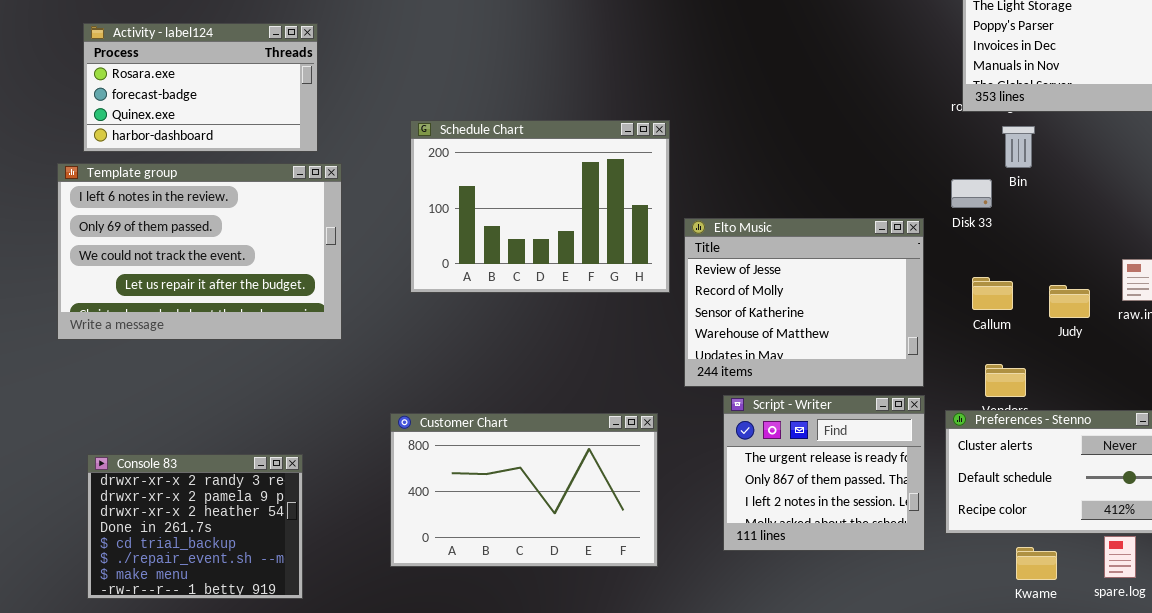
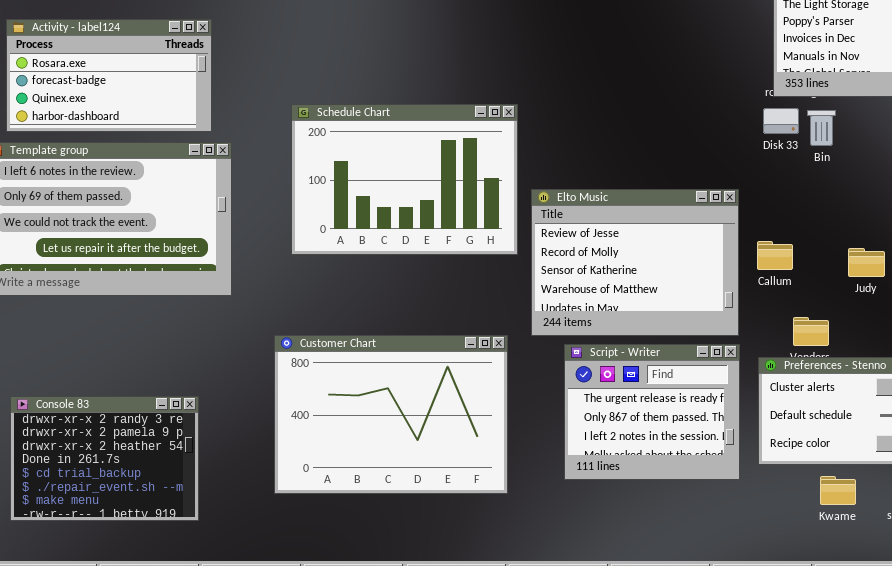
Disk 33: [951,179,992,208] -> [763,108,799,134], moved
Callum: [972,277,1013,310] -> [757,241,793,270], moved
Customer Chart: [390,413,658,567] -> [274,335,508,494], resized

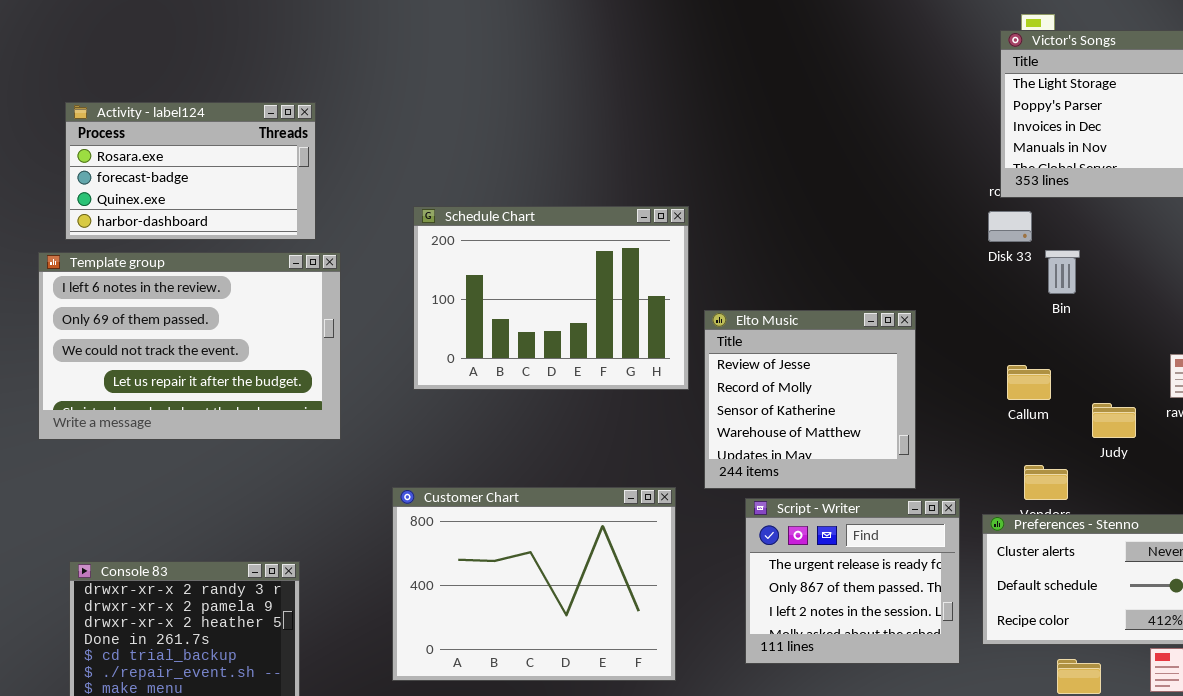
Bin: [807,110,836,146] -> [1045,250,1080,294], moved
Elto Music: [531,189,739,336] -> [704,310,916,489], resized
Callum: [757,241,793,270] -> [1007,365,1051,400], moved
Judy: [848,248,885,277] -> [1092,403,1136,438], moved

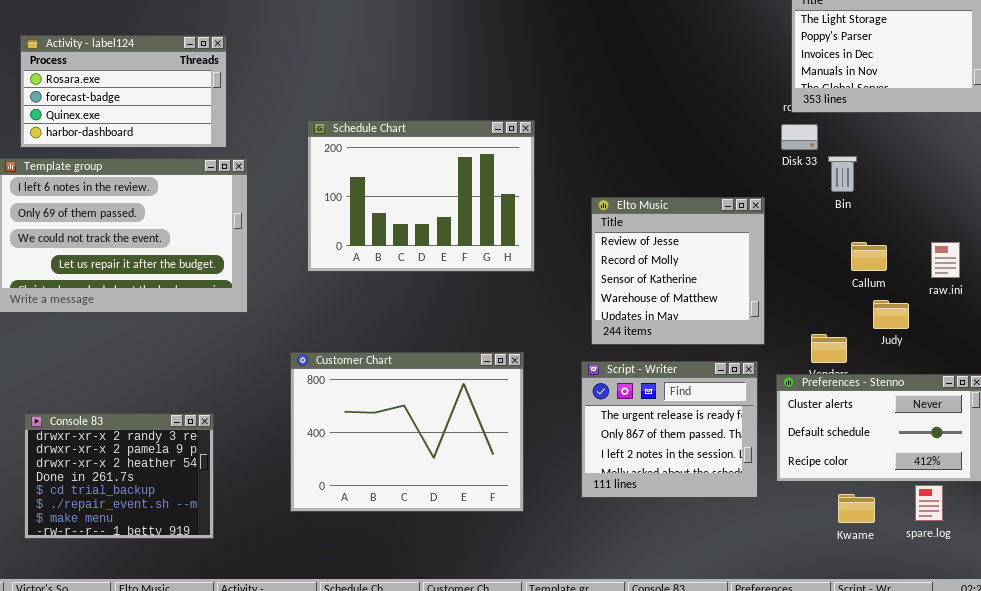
Elto Music: [704,310,916,489] -> [591,197,765,345], moved
Callum: [1007,365,1051,400] -> [851,242,887,271], moved
Judy: [1092,403,1136,438] -> [873,300,909,329], moved

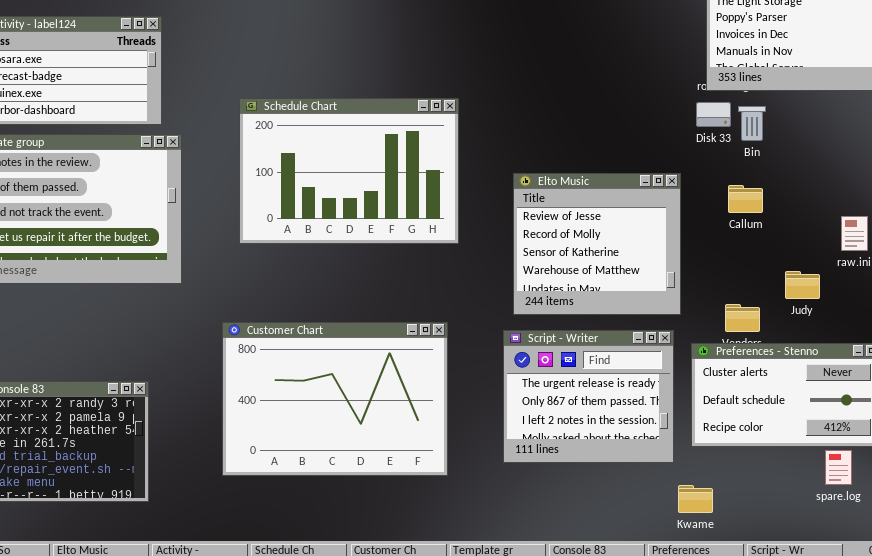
Bin: [828,156,857,192] -> [738,106,766,141], moved
Callum: [851,242,887,271] -> [728,185,763,213], moved
Kwame: [838,494,875,523] -> [678,485,713,513], moved

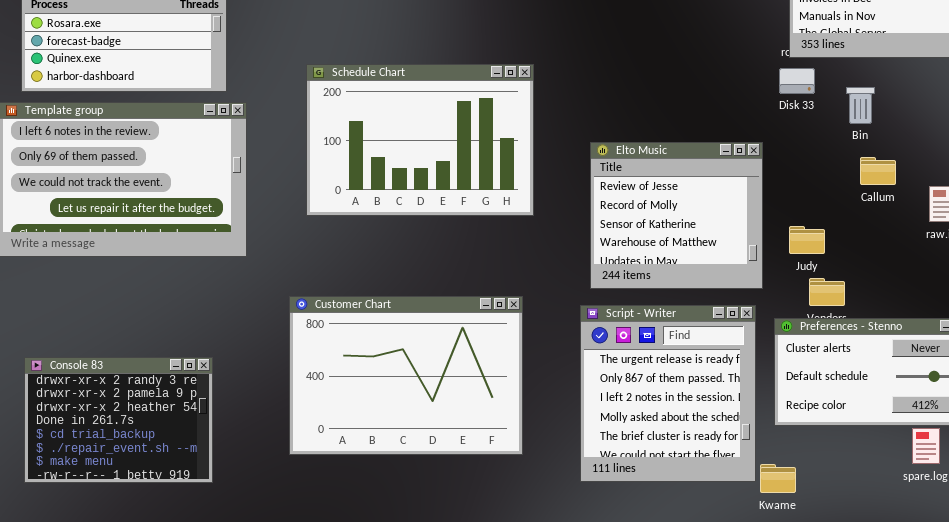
Bin: [738,106,766,141] -> [846,87,875,124], moved
Callum: [728,185,763,213] -> [860,157,896,185], moved
Judy: [785,271,820,299] -> [789,226,825,254], moved
Script - Writer: [503,330,674,463] -> [580,305,756,482], resized

